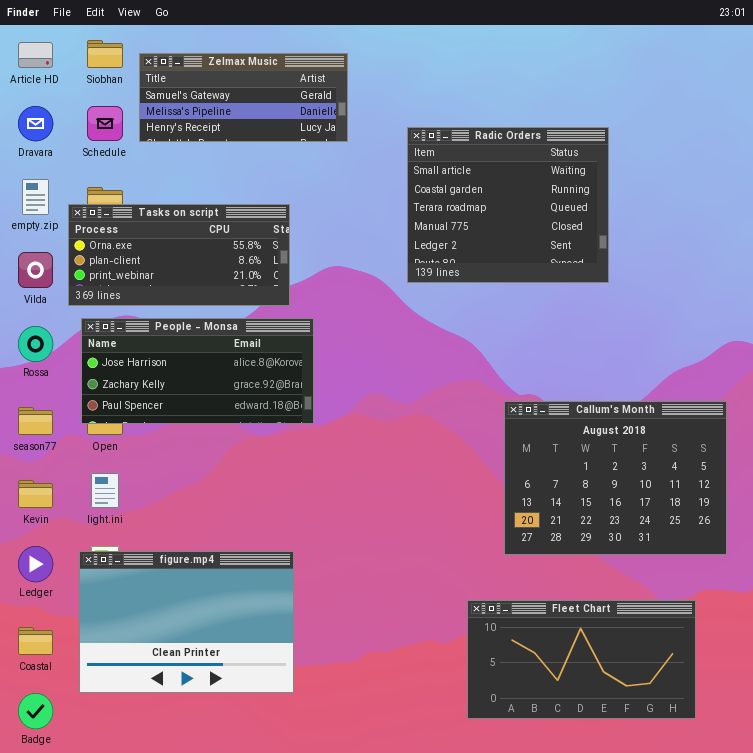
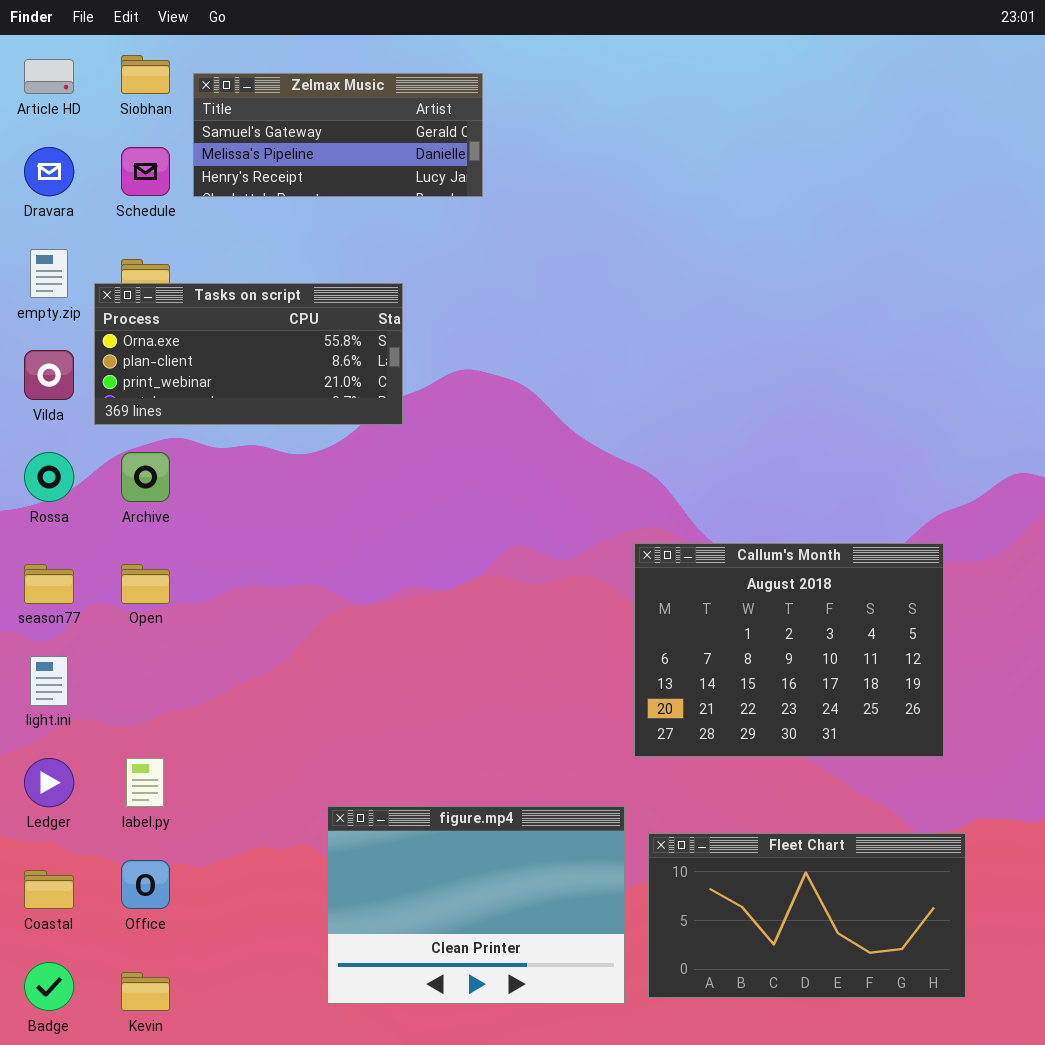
Radic Orders: [407,127,609,283] -> none, closed
People - Monsa: [81,318,314,424] -> none, closed
Callum's Month: [504,401,727,555] -> [634,543,944,757], moved
light.ini: [91,473,119,508] -> [30,656,68,706], moved
Kevin: [18,480,53,508] -> [121,972,170,1011], moved
figure.mp4: [79,551,294,693] -> [327,806,625,1004], moved

